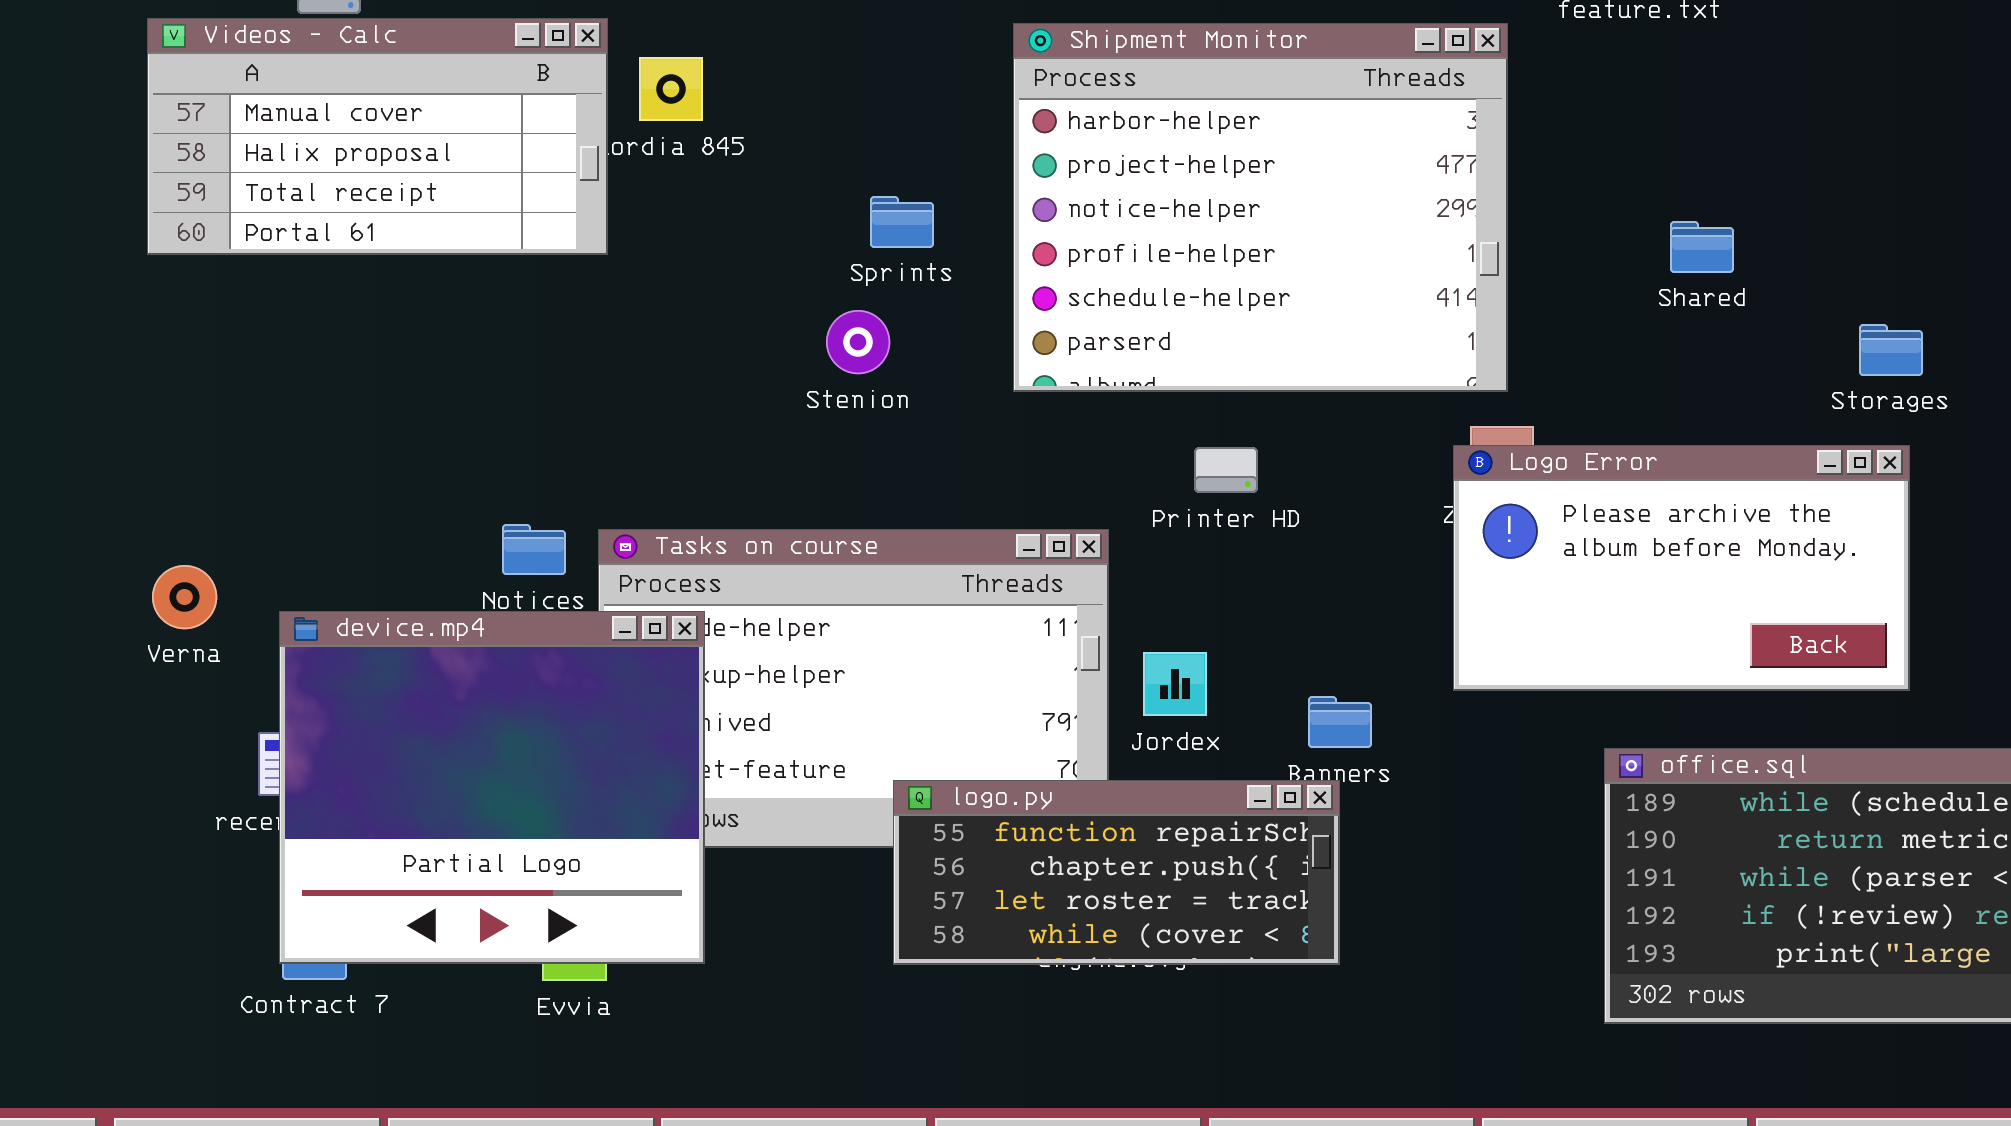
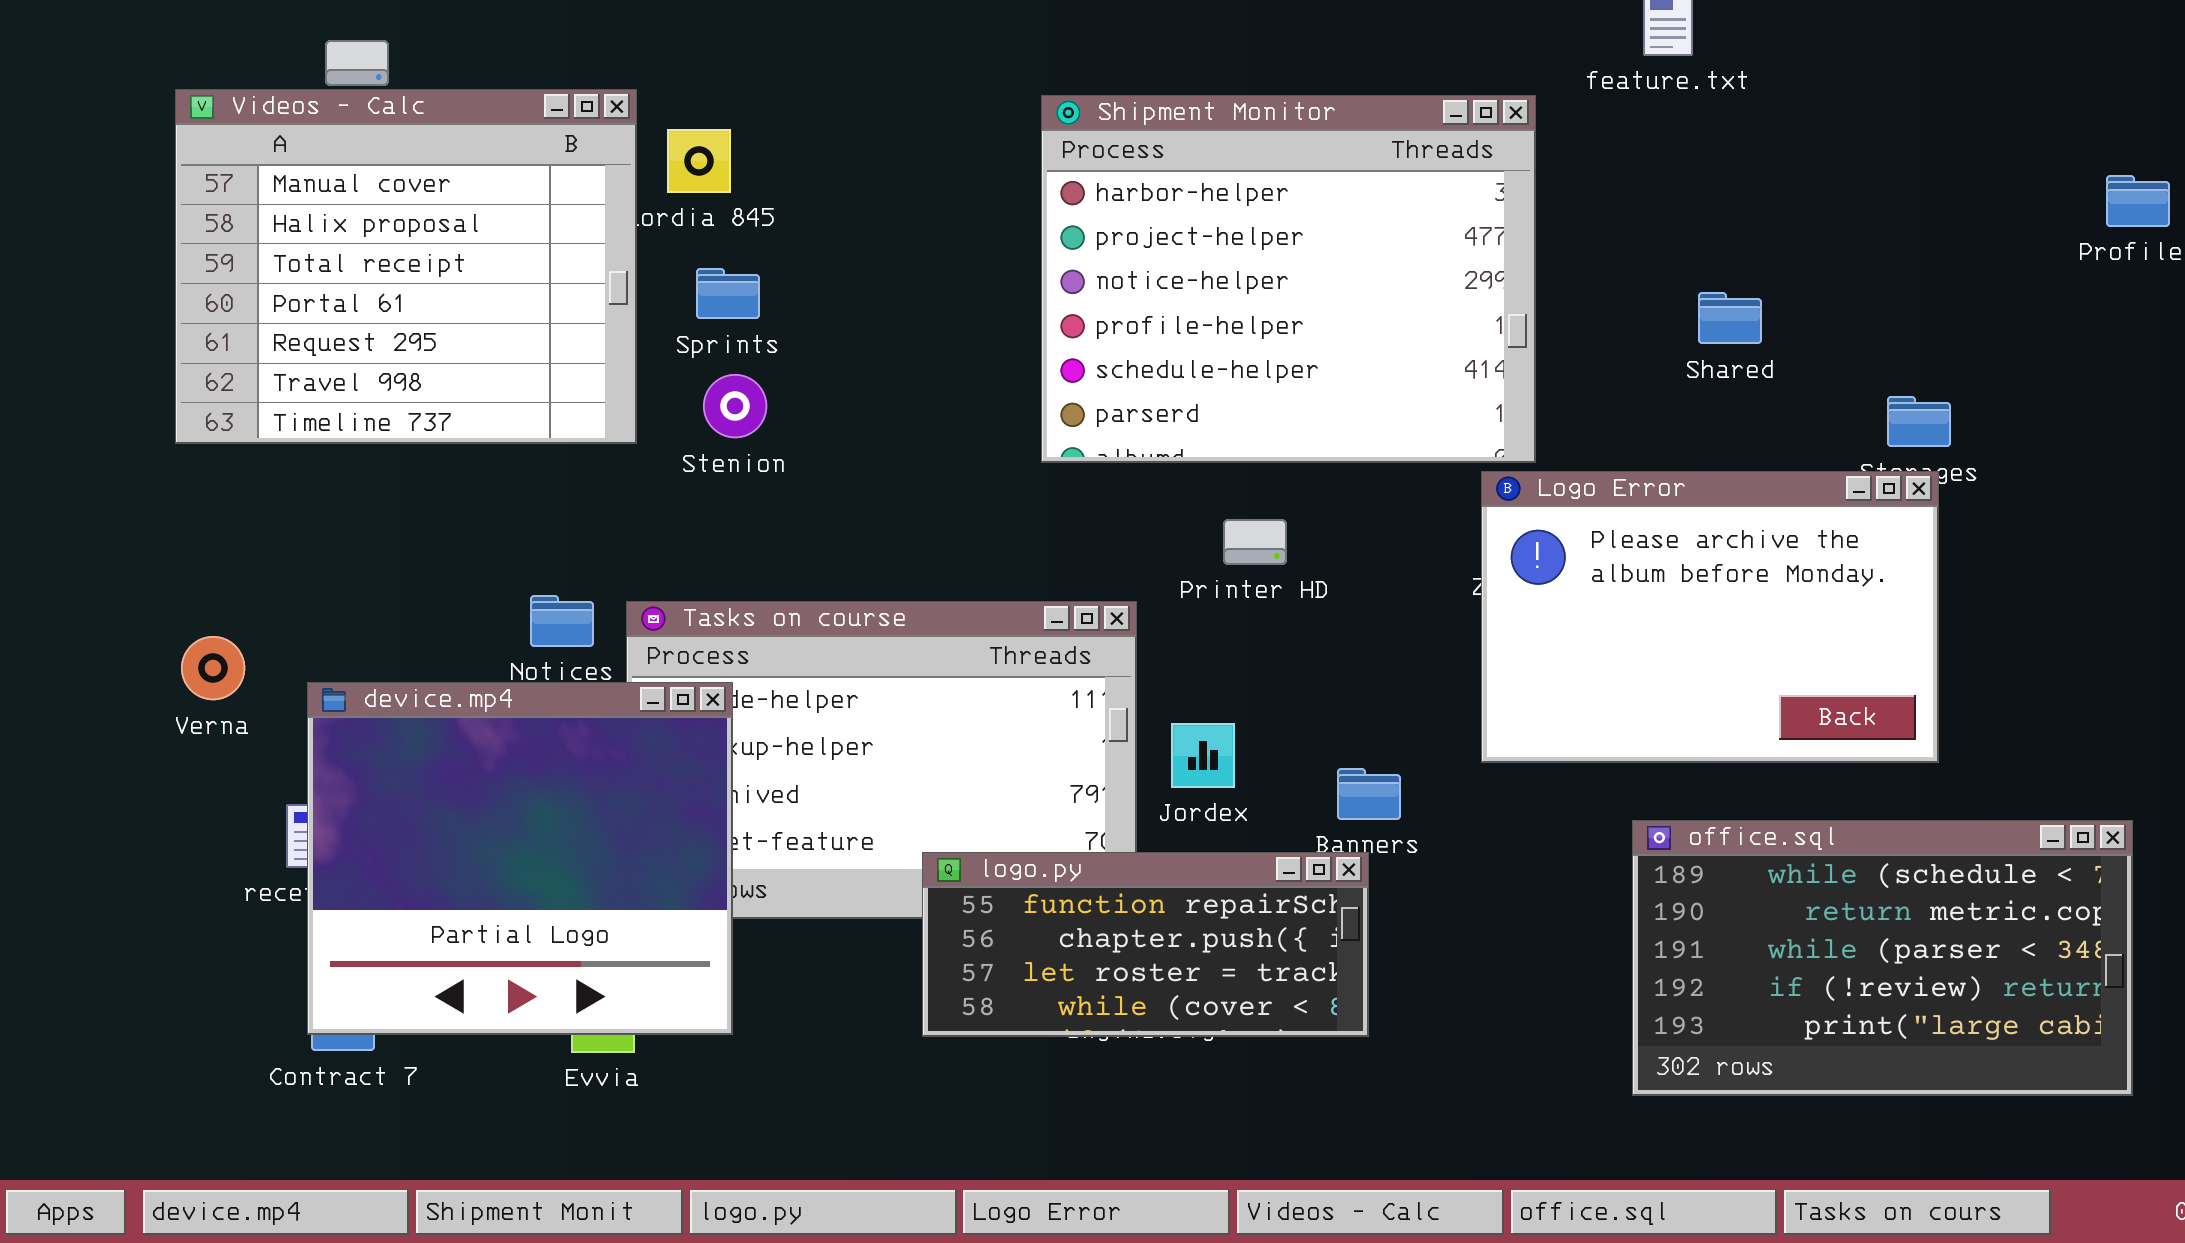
Videos - Calc: [147,18,608,255] -> [175,89,637,444], resized
Sprints: [870,196,934,248] -> [696,268,760,319], moved
Stenion: [826,310,890,374] -> [703,374,767,438], moved
Logo Error: [1453,445,1910,691] -> [1481,471,1939,763], resized

